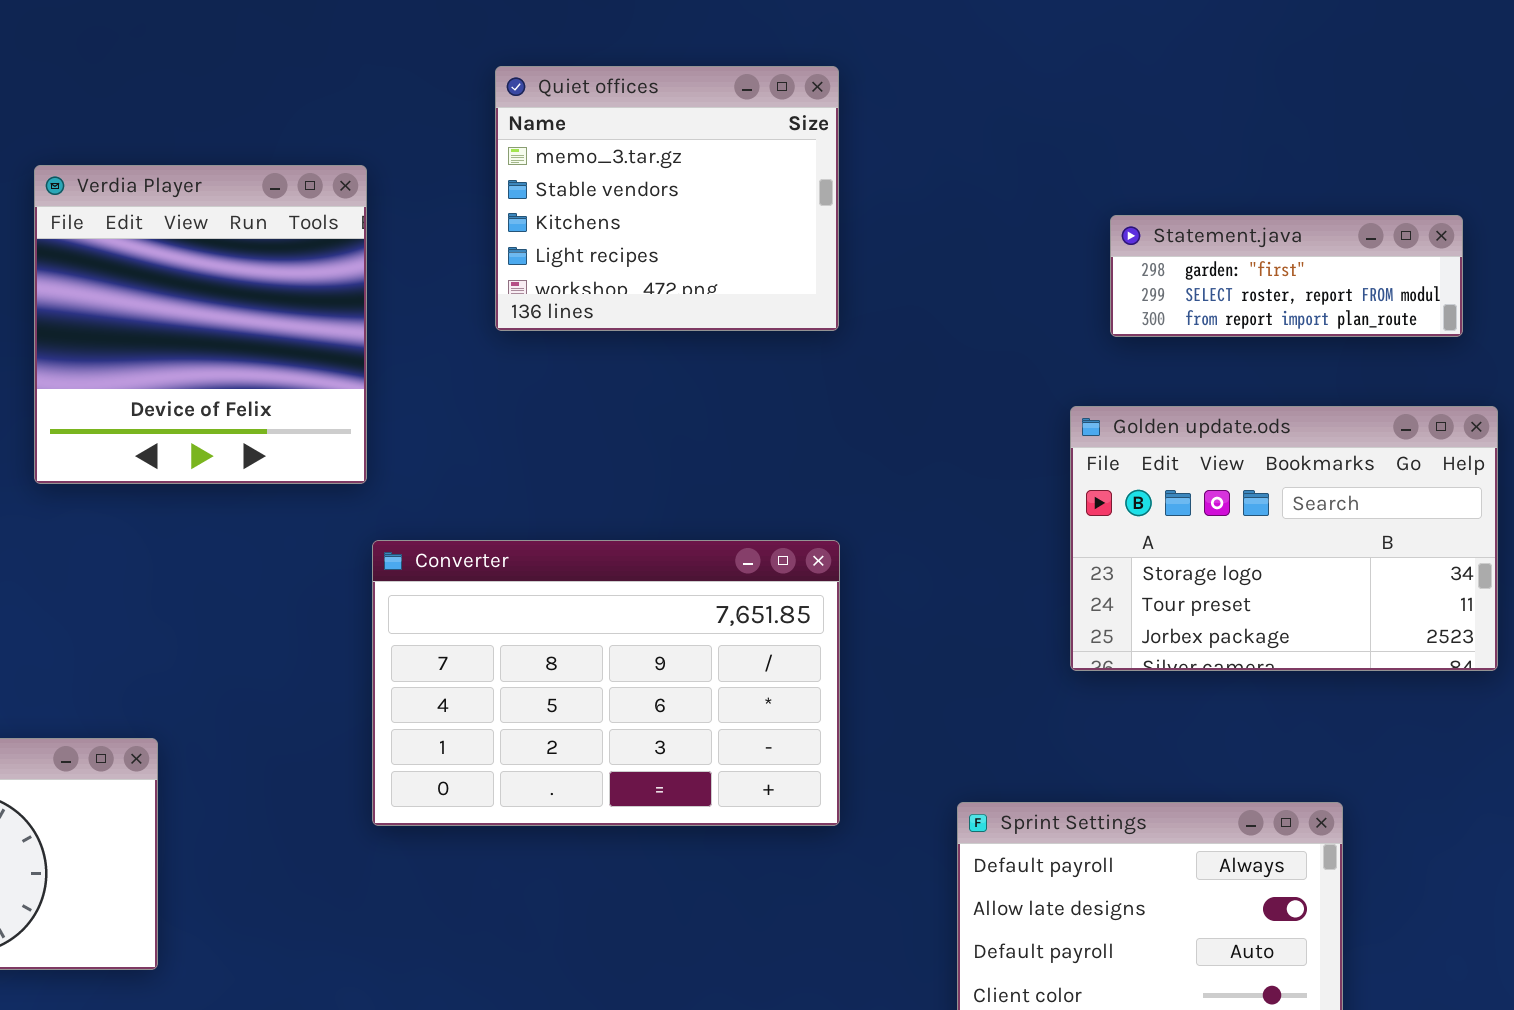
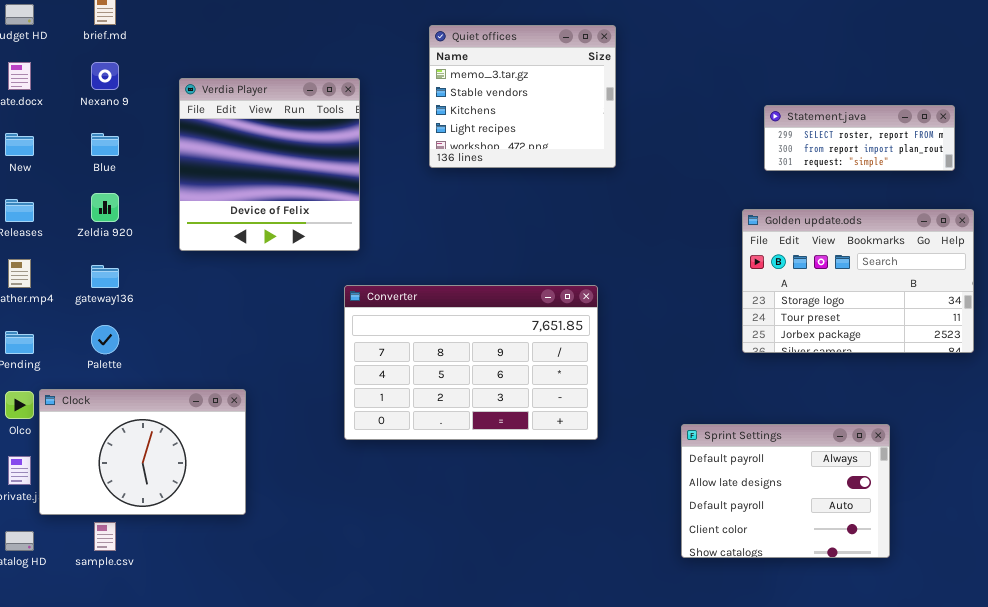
Statement.java: [1110,215,1463,337] -> [764,105,955,171], scrolled down 1 row
Converter: [372,540,840,826] -> [344,285,598,440], moved

